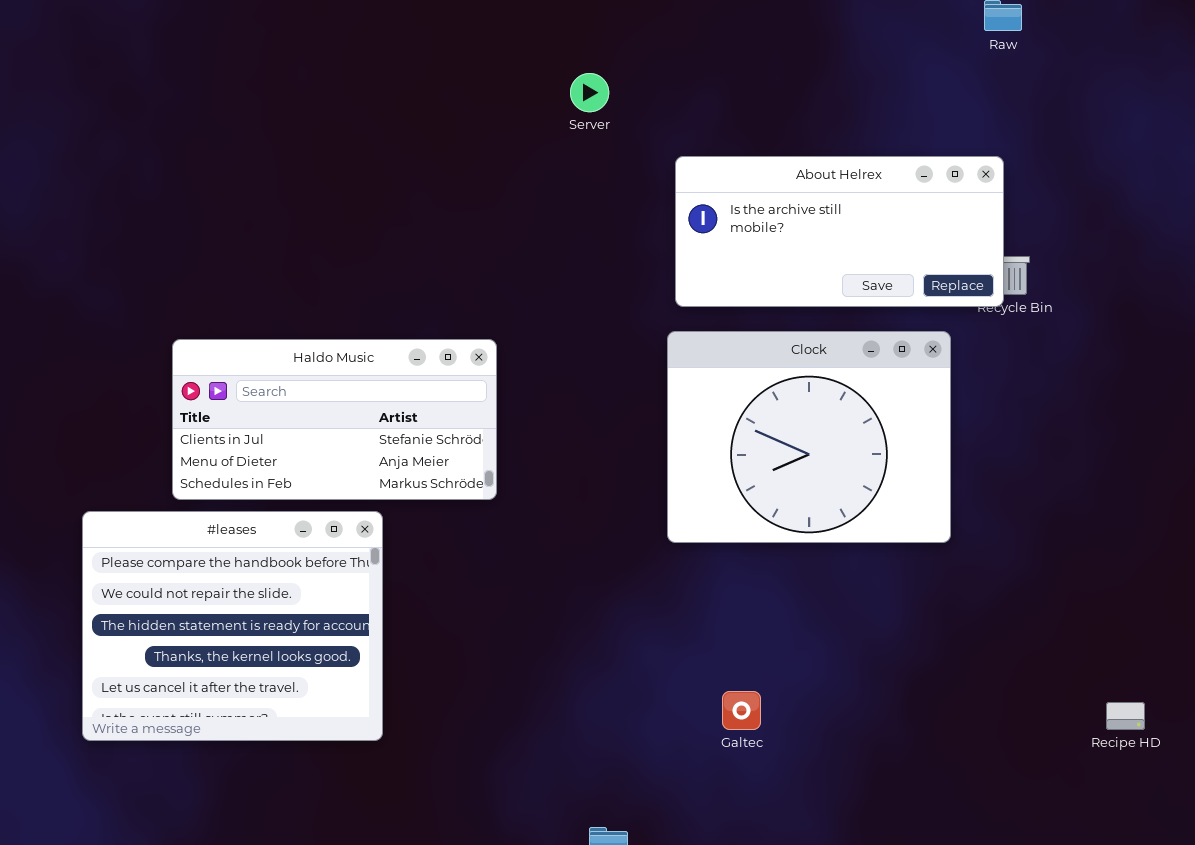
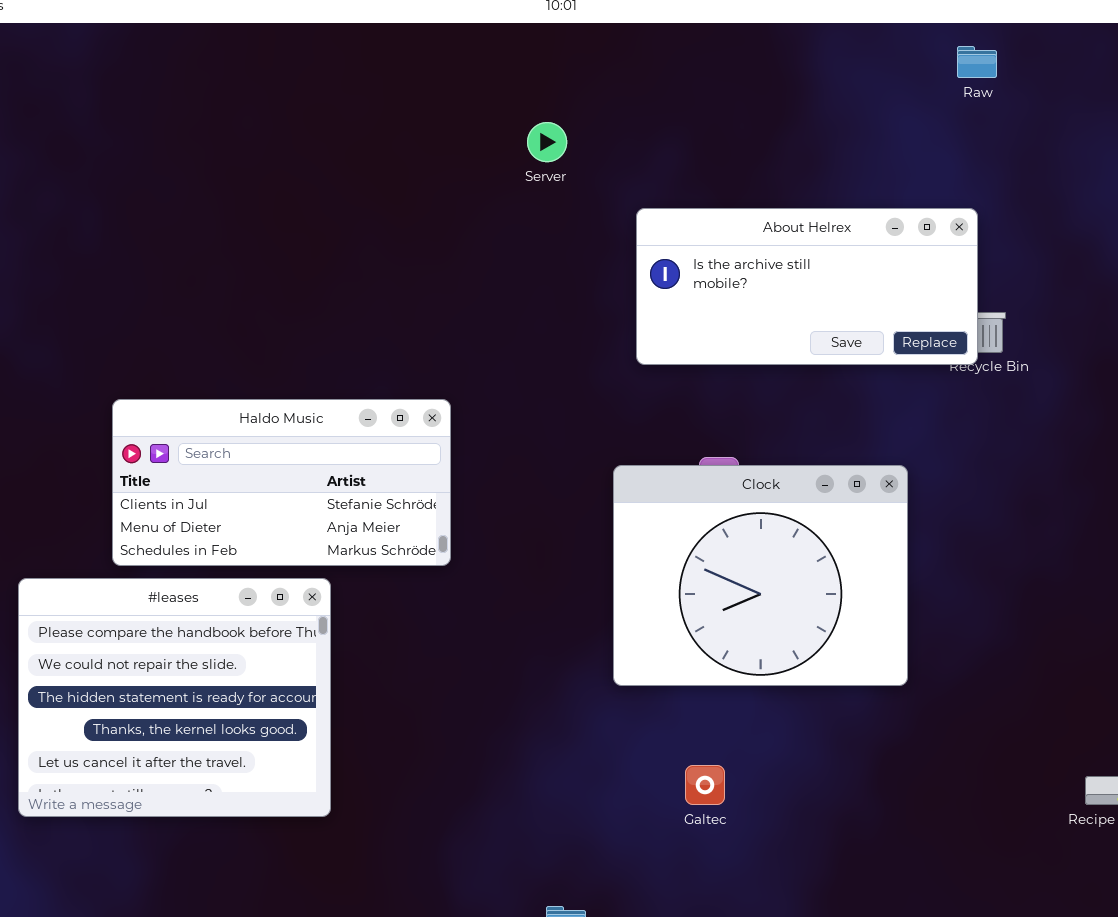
Clock: [667,331,951,543] -> [613,465,908,686], moved

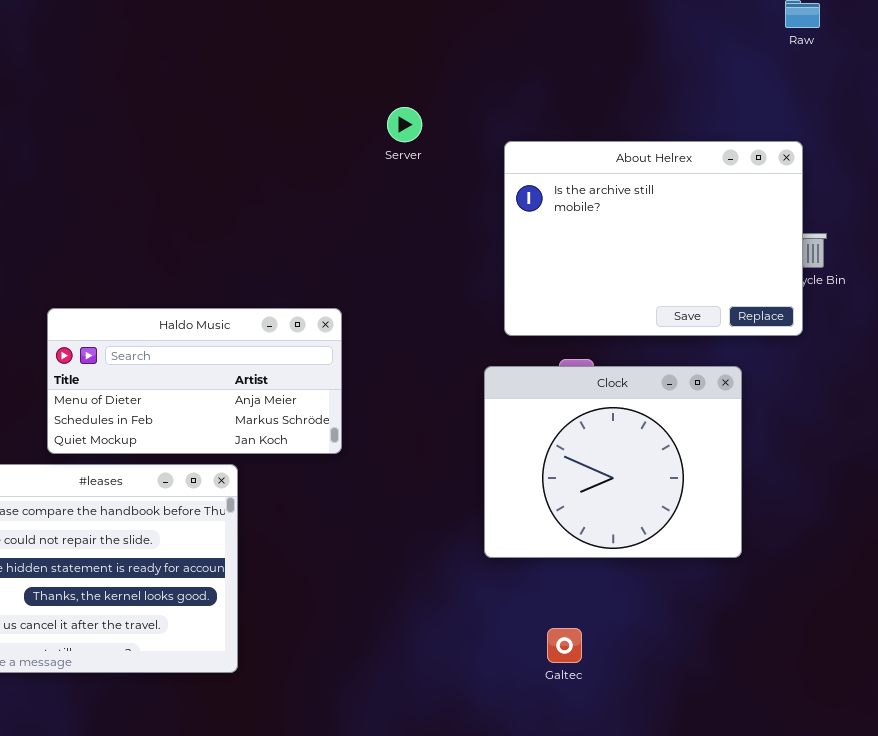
Server: [527,122,567,162] -> [387,107,422,142], moved
About Helrex: [636,208,978,365] -> [504,141,803,336], resized
Haldo Music: [112,399,451,566] -> [47,308,342,454], scrolled down 1 row

